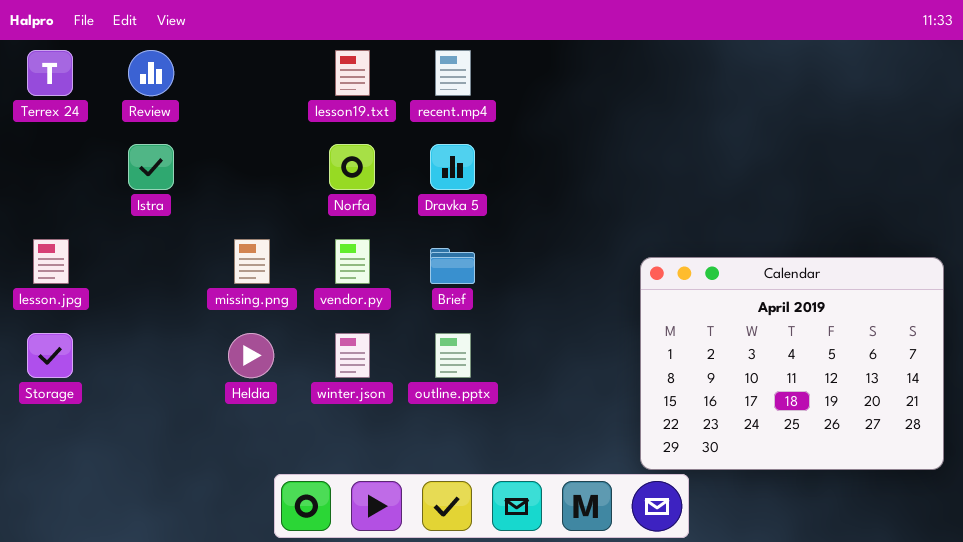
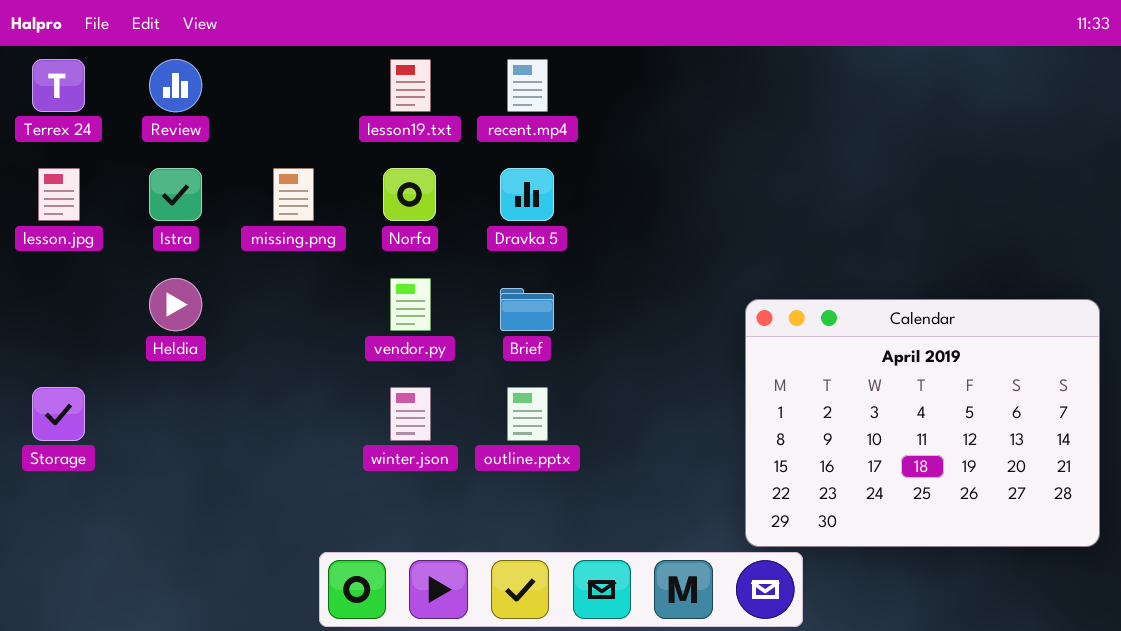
lesson.jpg: [33,239,69,284] -> [38,168,80,221], moved
missing.png: [234,239,270,284] -> [273,168,314,221], moved
Heldia: [228,333,274,378] -> [149,278,202,331], moved

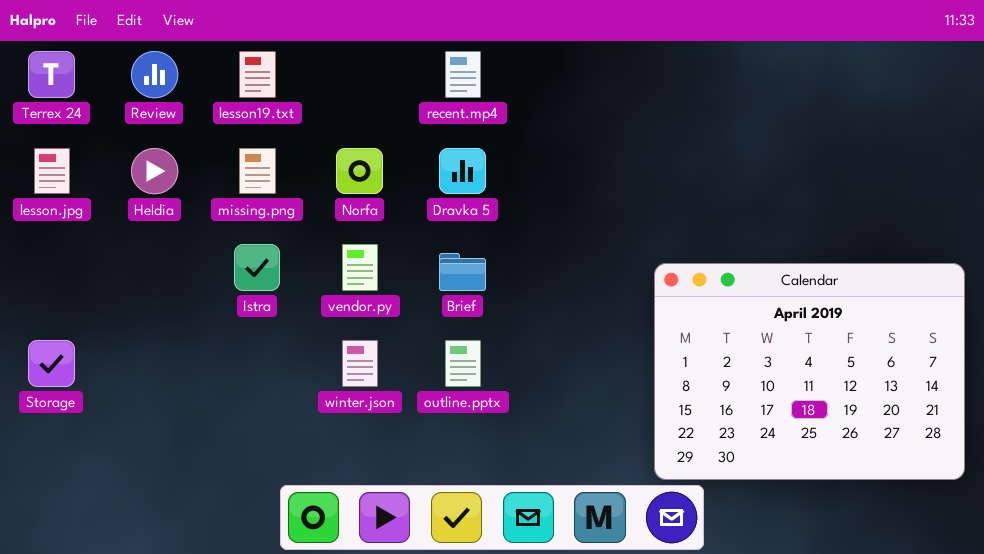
lesson19.txt: [390,59,431,112] -> [239,51,276,98], moved
Istra: [149,168,202,221] -> [234,244,280,291], moved
Heldia: [149,278,202,331] -> [131,148,178,194], moved

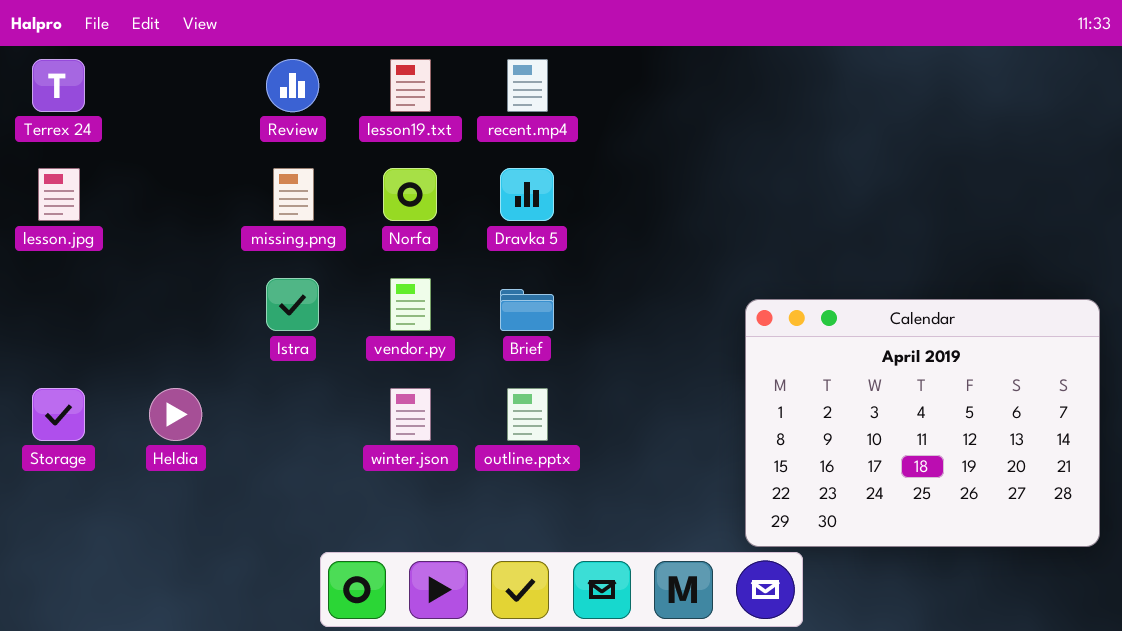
Review: [131,51,178,98] -> [266,59,319,112], moved
lesson19.txt: [239,51,276,98] -> [390,59,431,112], moved
Heldia: [131,148,178,194] -> [149,388,202,441], moved

